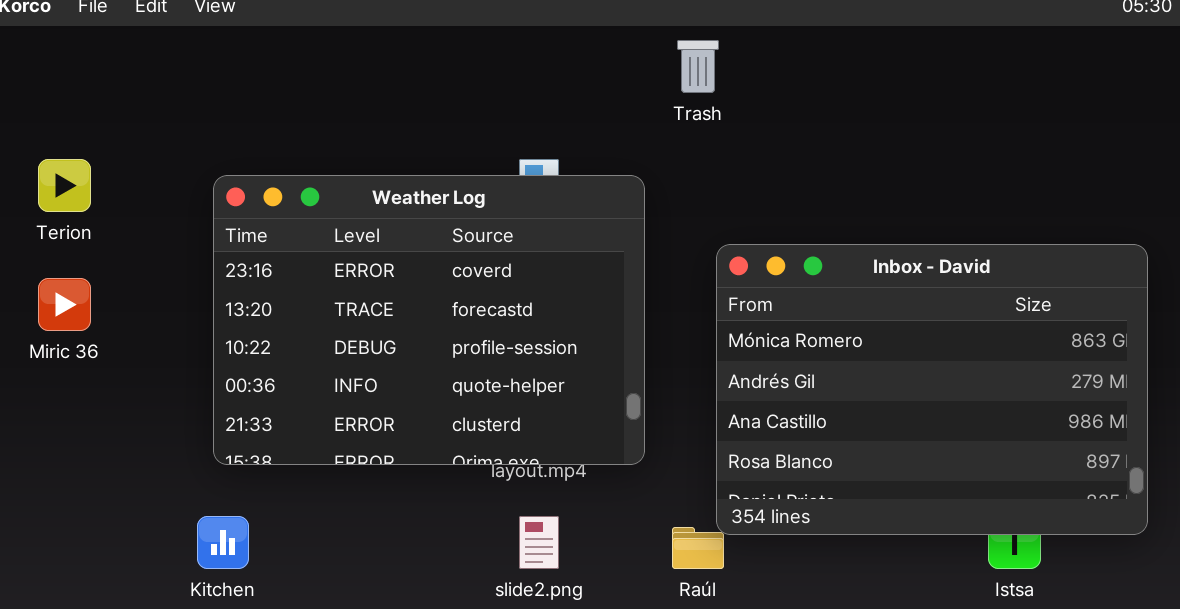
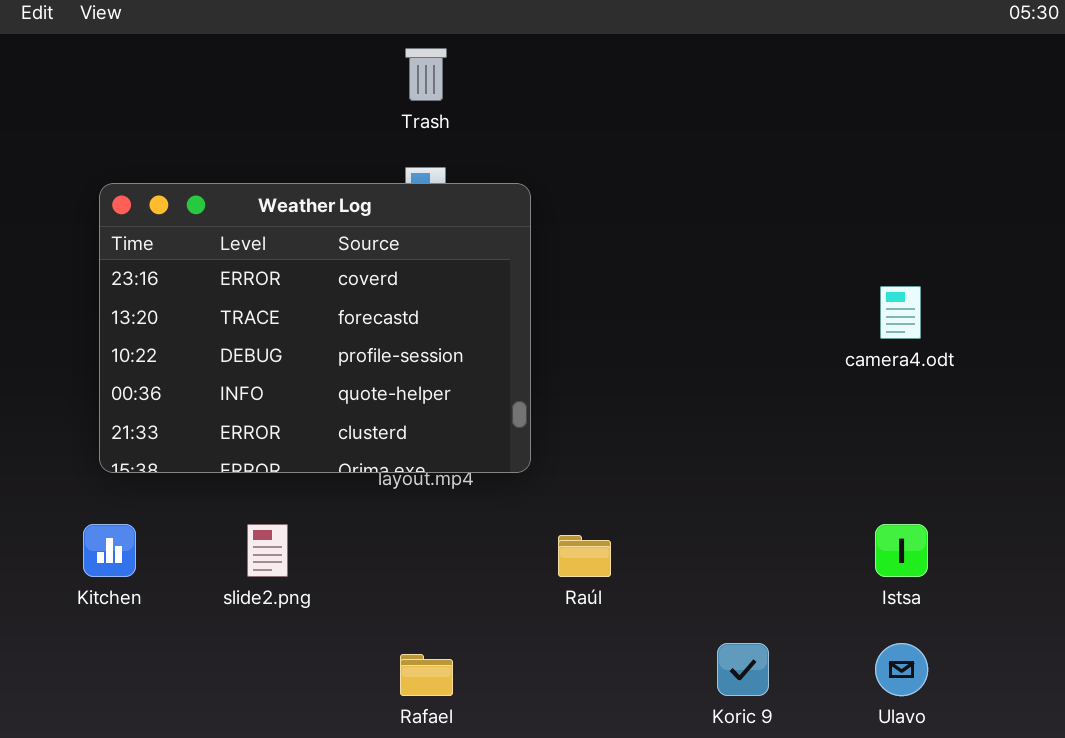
Trash: [677,40,719,93] -> [405,48,447,101], moved
Inbox - David: [716,244,1148,535] -> none, closed
slide2.png: [519,516,559,569] -> [247,524,288,577], moved

